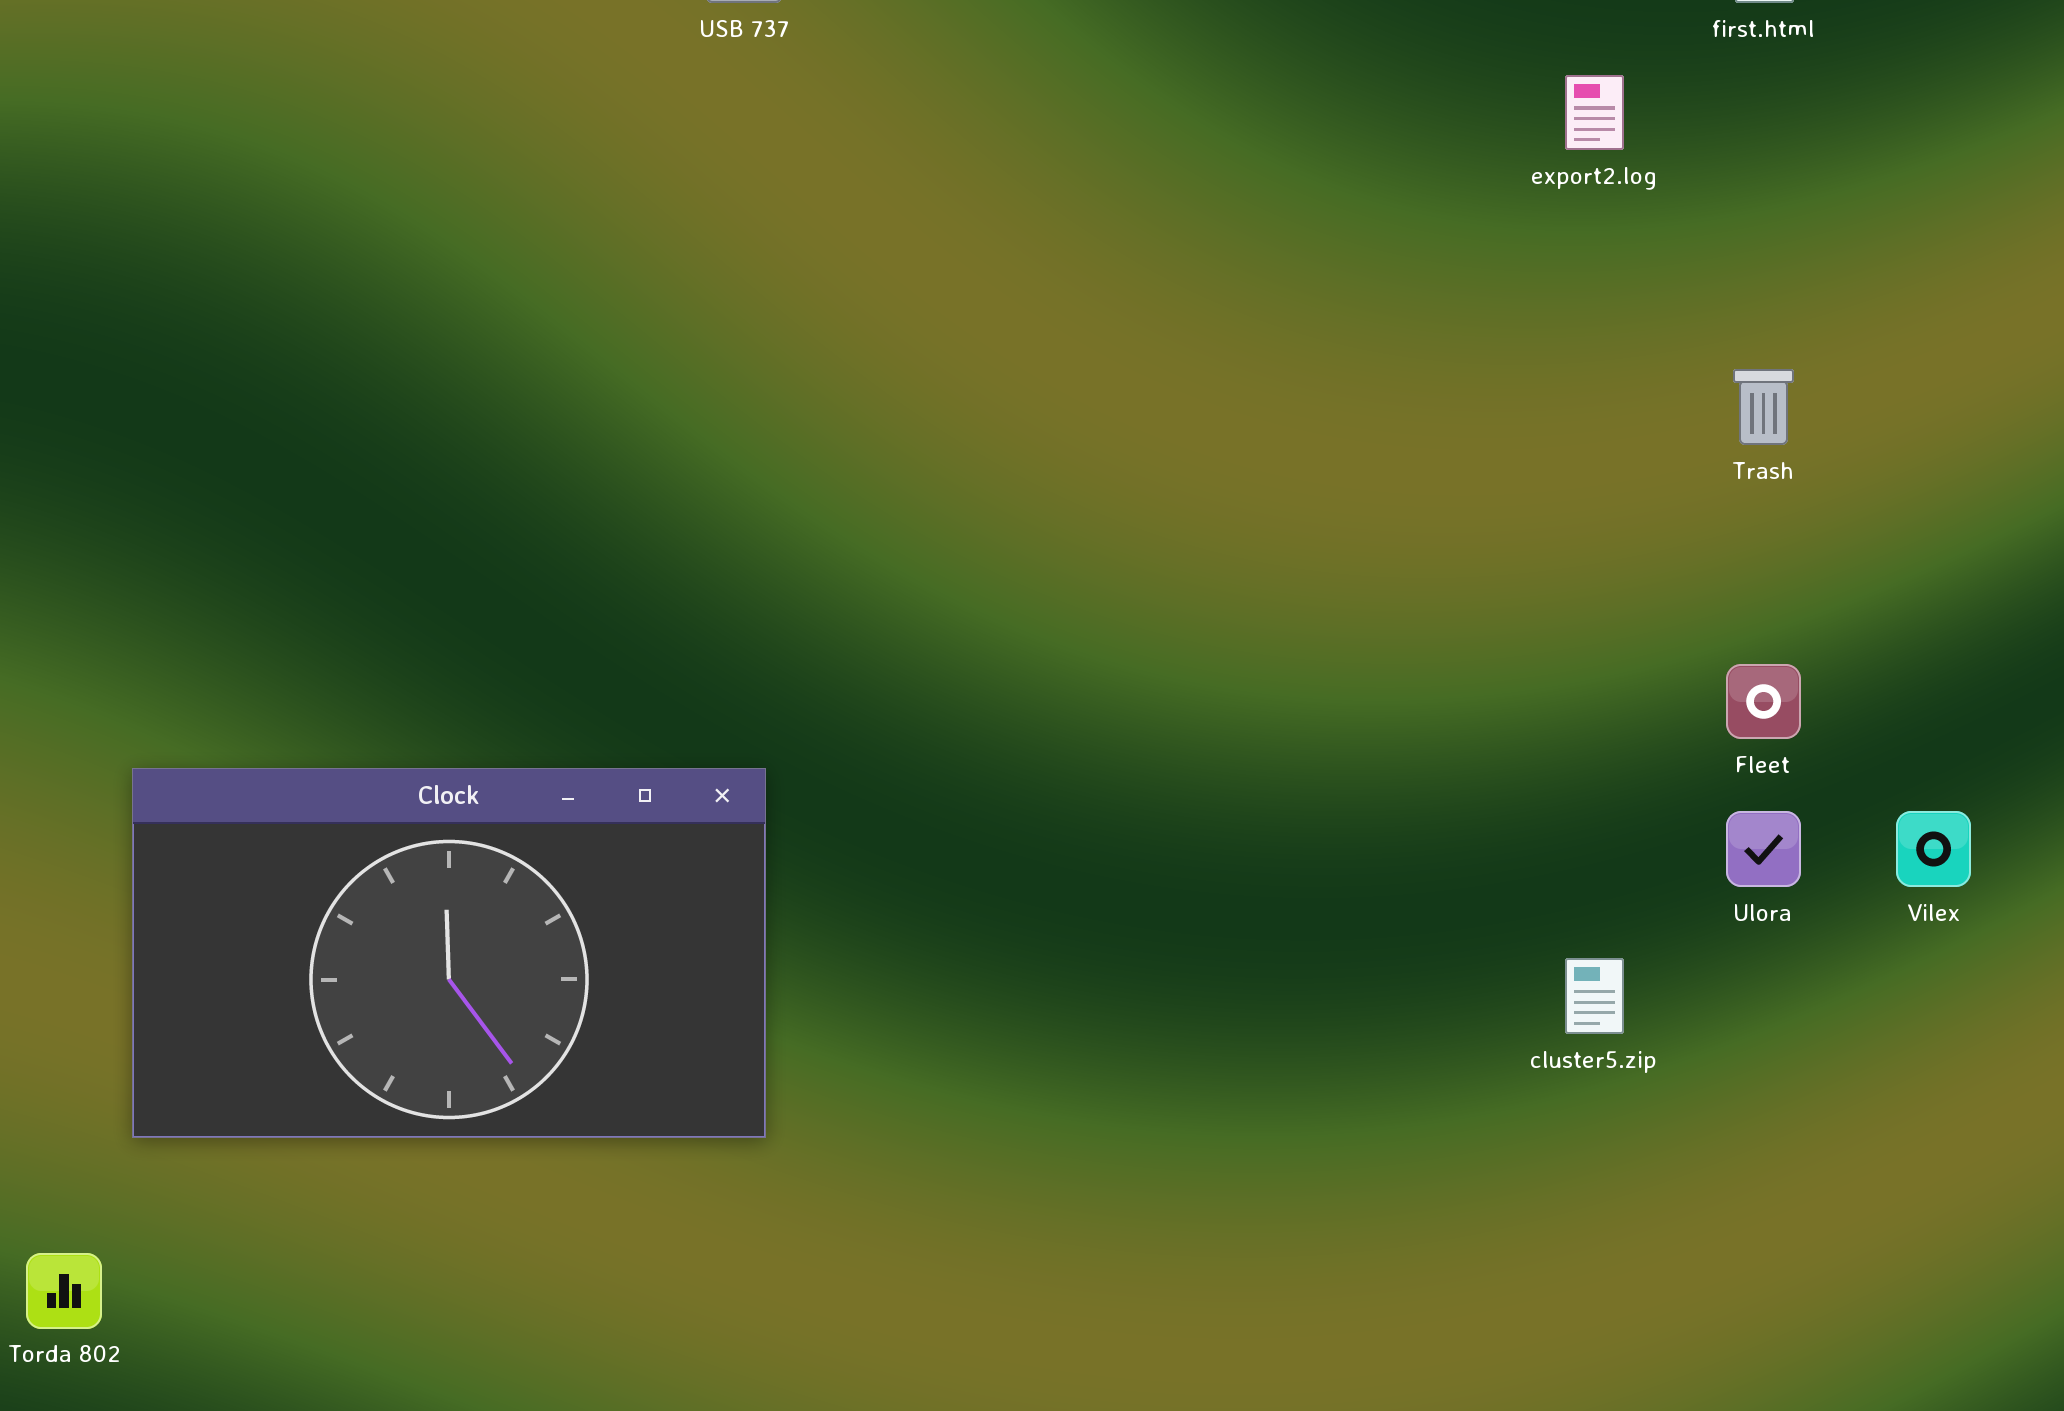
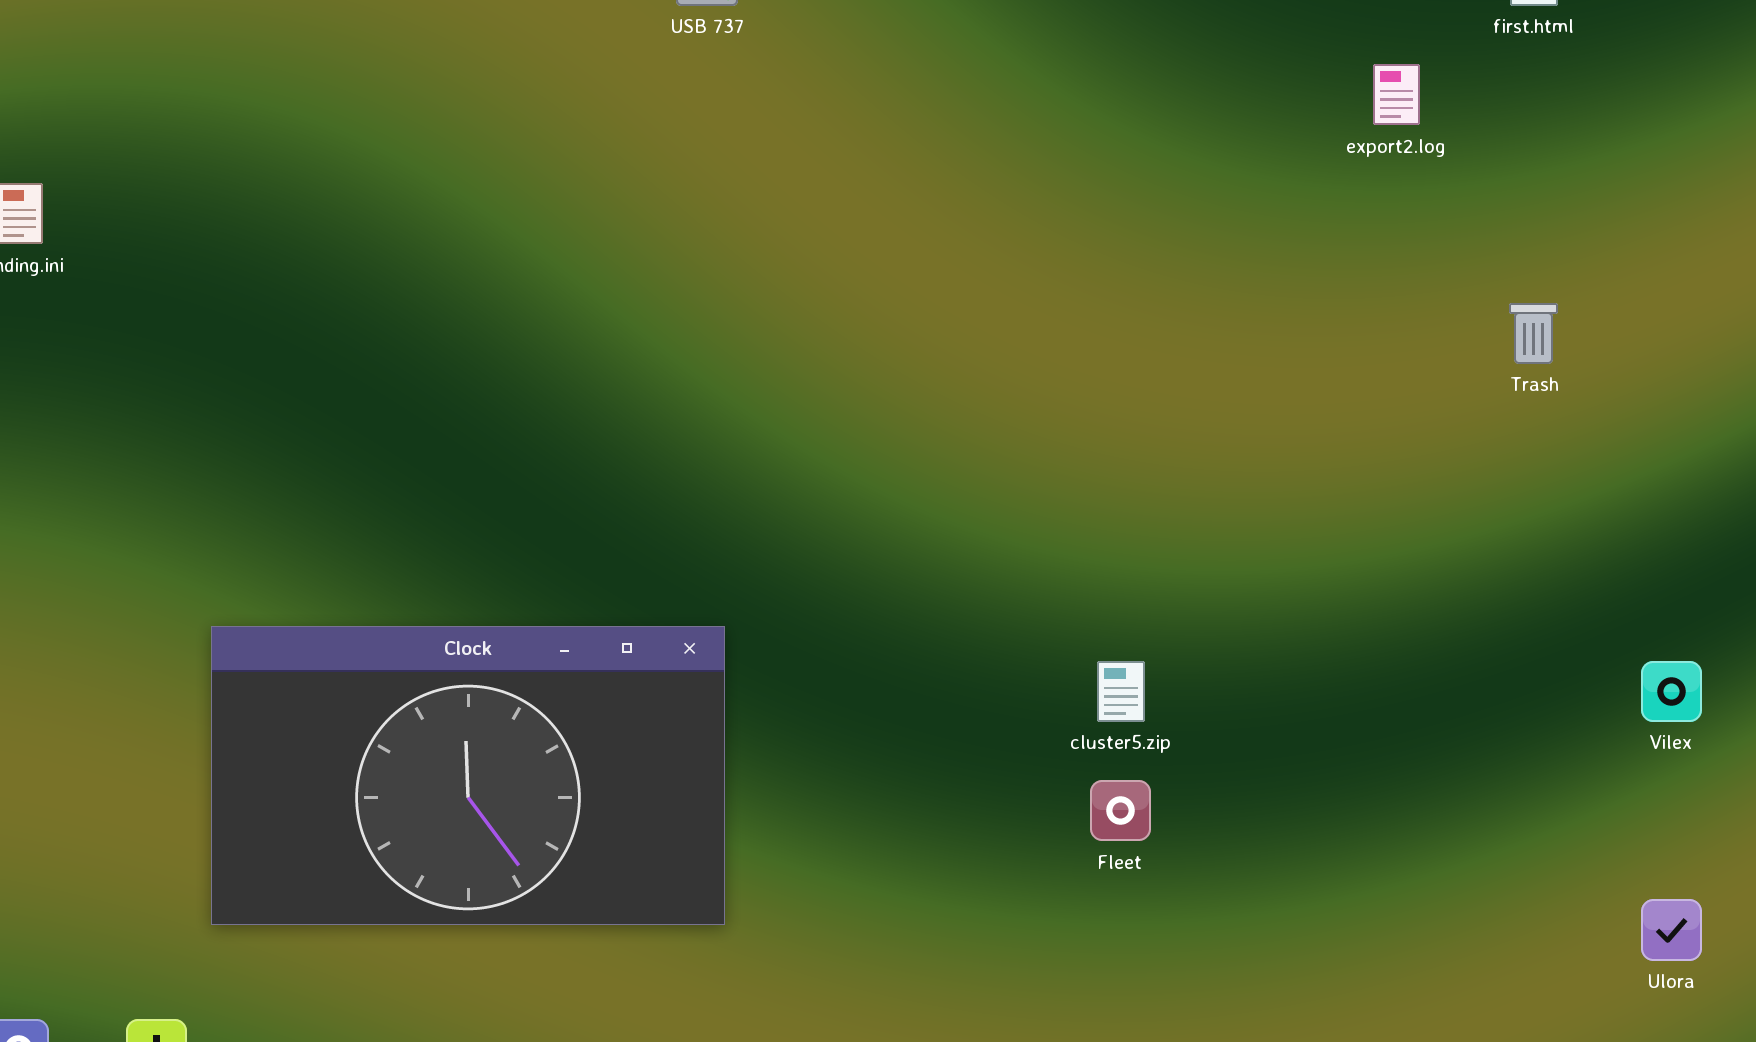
Fleet: [1726,664,1801,739] -> [1090,780,1151,841], moved
Ulora: [1726,811,1801,887] -> [1641,899,1702,961], moved
cluster5.zip: [1565,958,1624,1034] -> [1097,661,1145,722], moved

